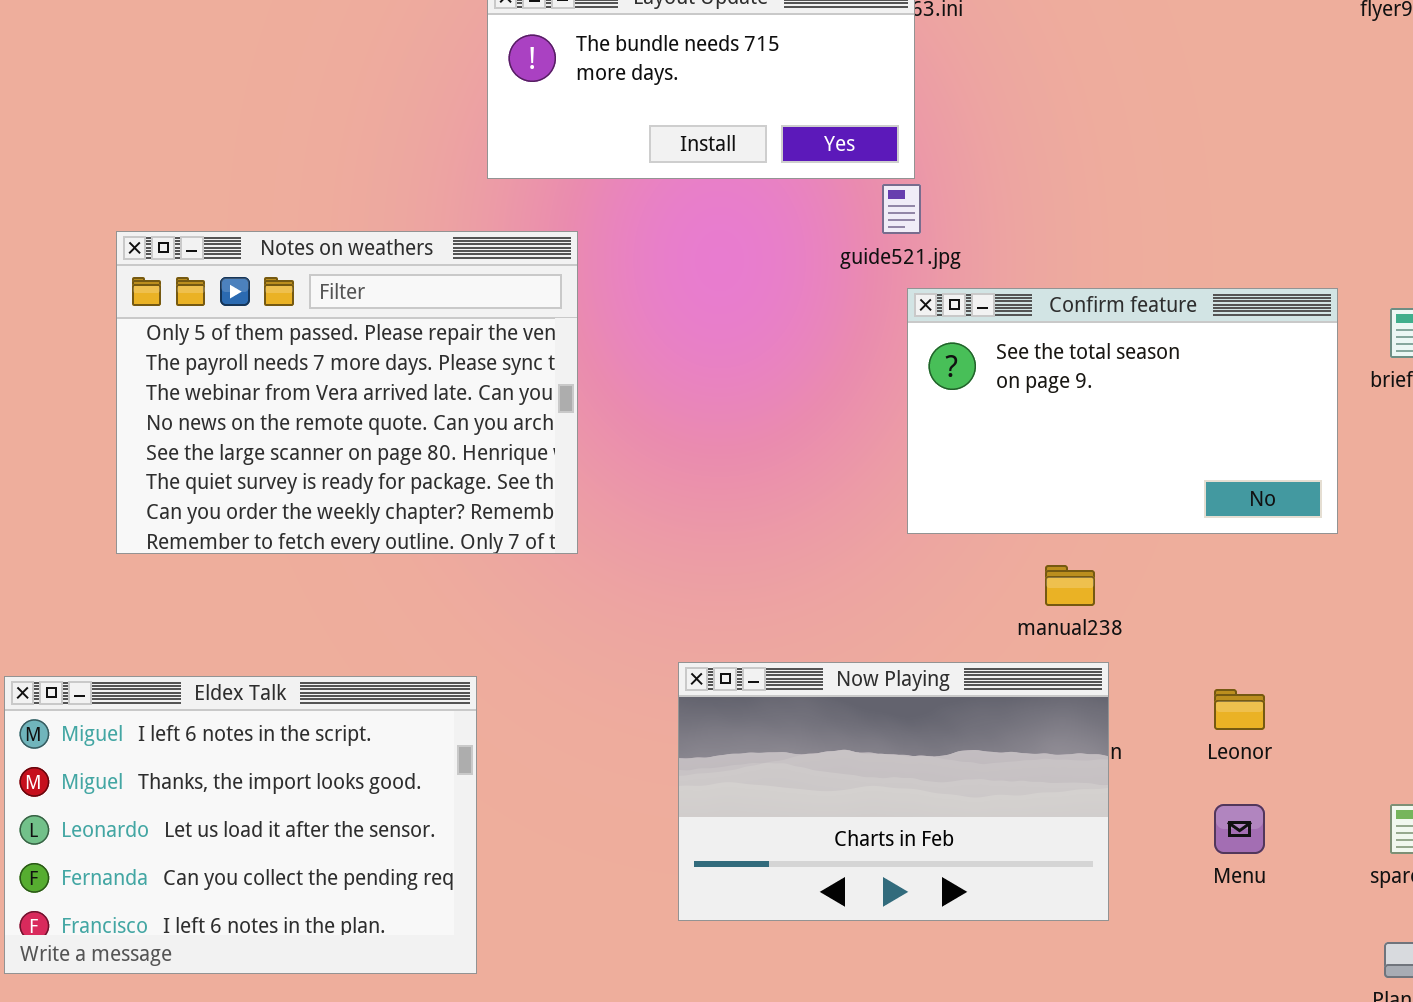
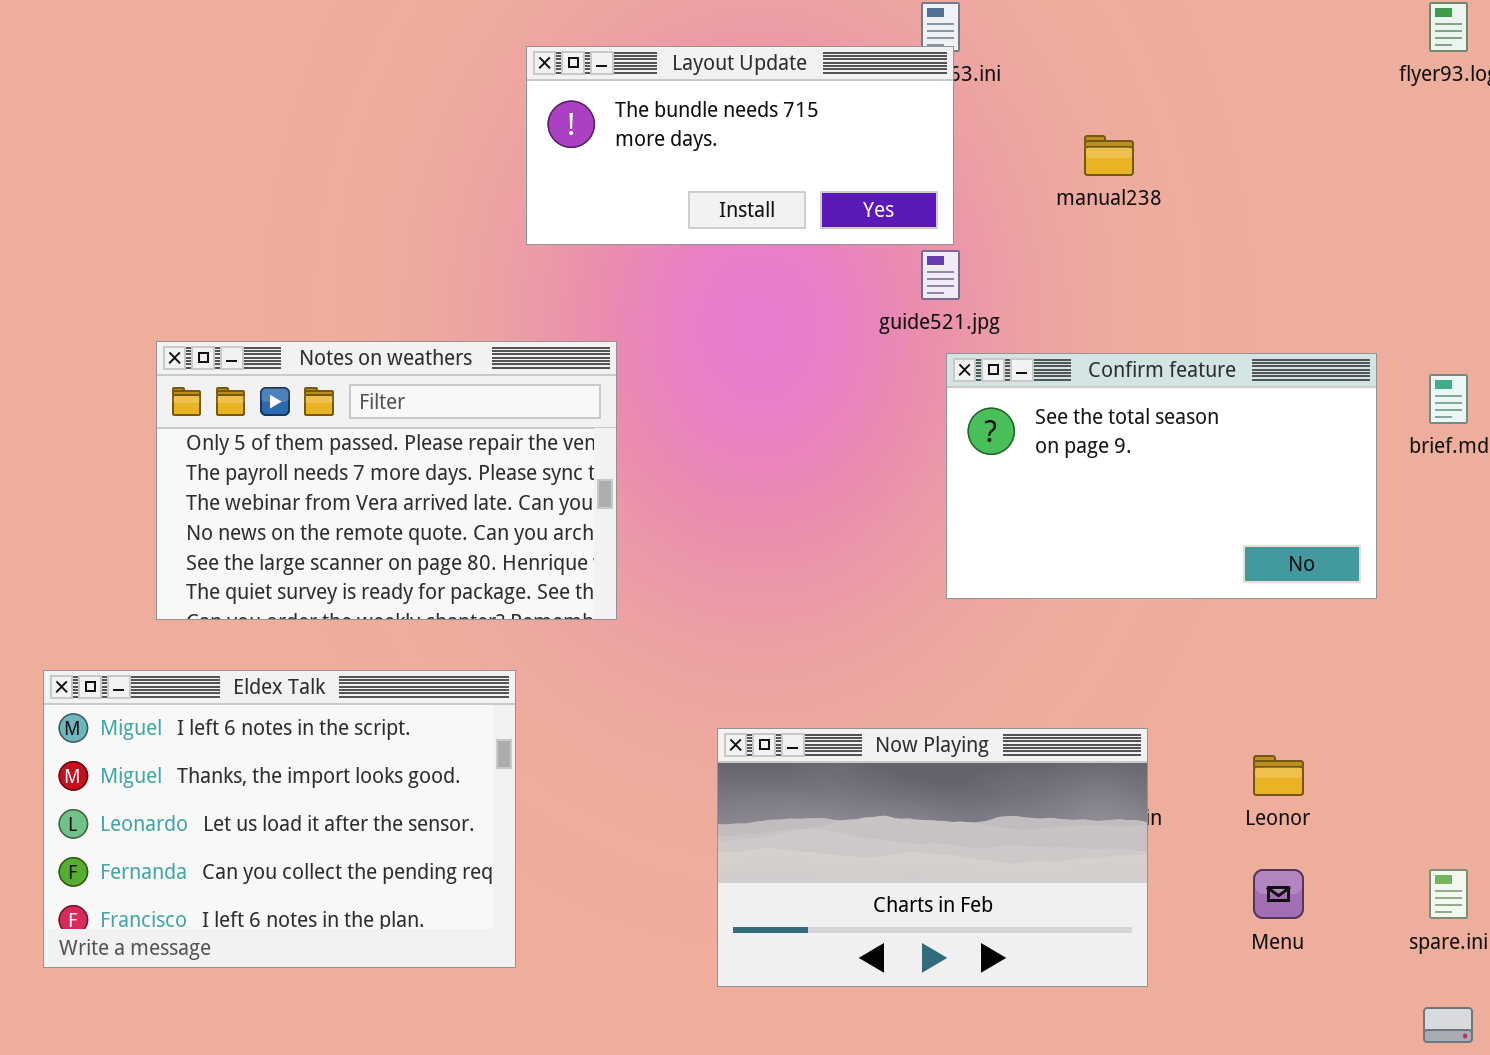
Notes on weathers: [116,231,578,554] -> [156,341,617,620], resized
manual238: [1045,565,1095,606] -> [1084,135,1134,176], moved
Eldex Talk: [4,676,477,974] -> [43,670,516,968], moved

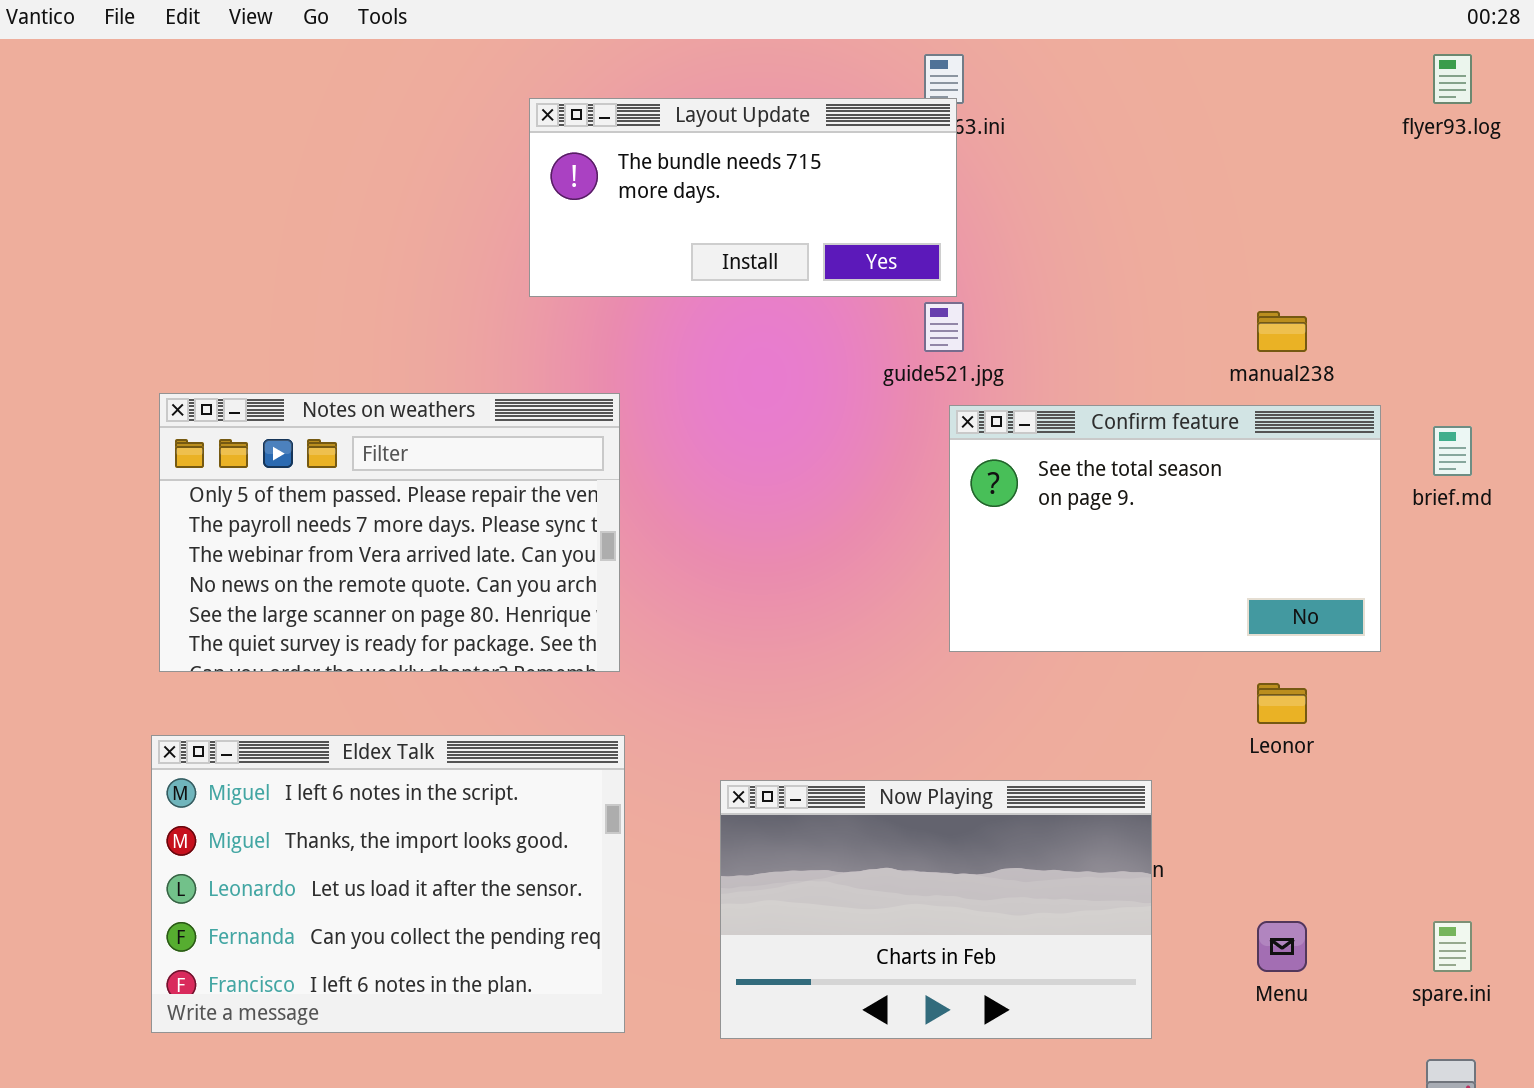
manual238: [1084,135,1134,176] -> [1257,311,1307,352], moved
Eldex Talk: [43,670,516,968] -> [151,735,625,1033], moved
Leonor: [1253,755,1304,796] -> [1257,683,1307,724], moved

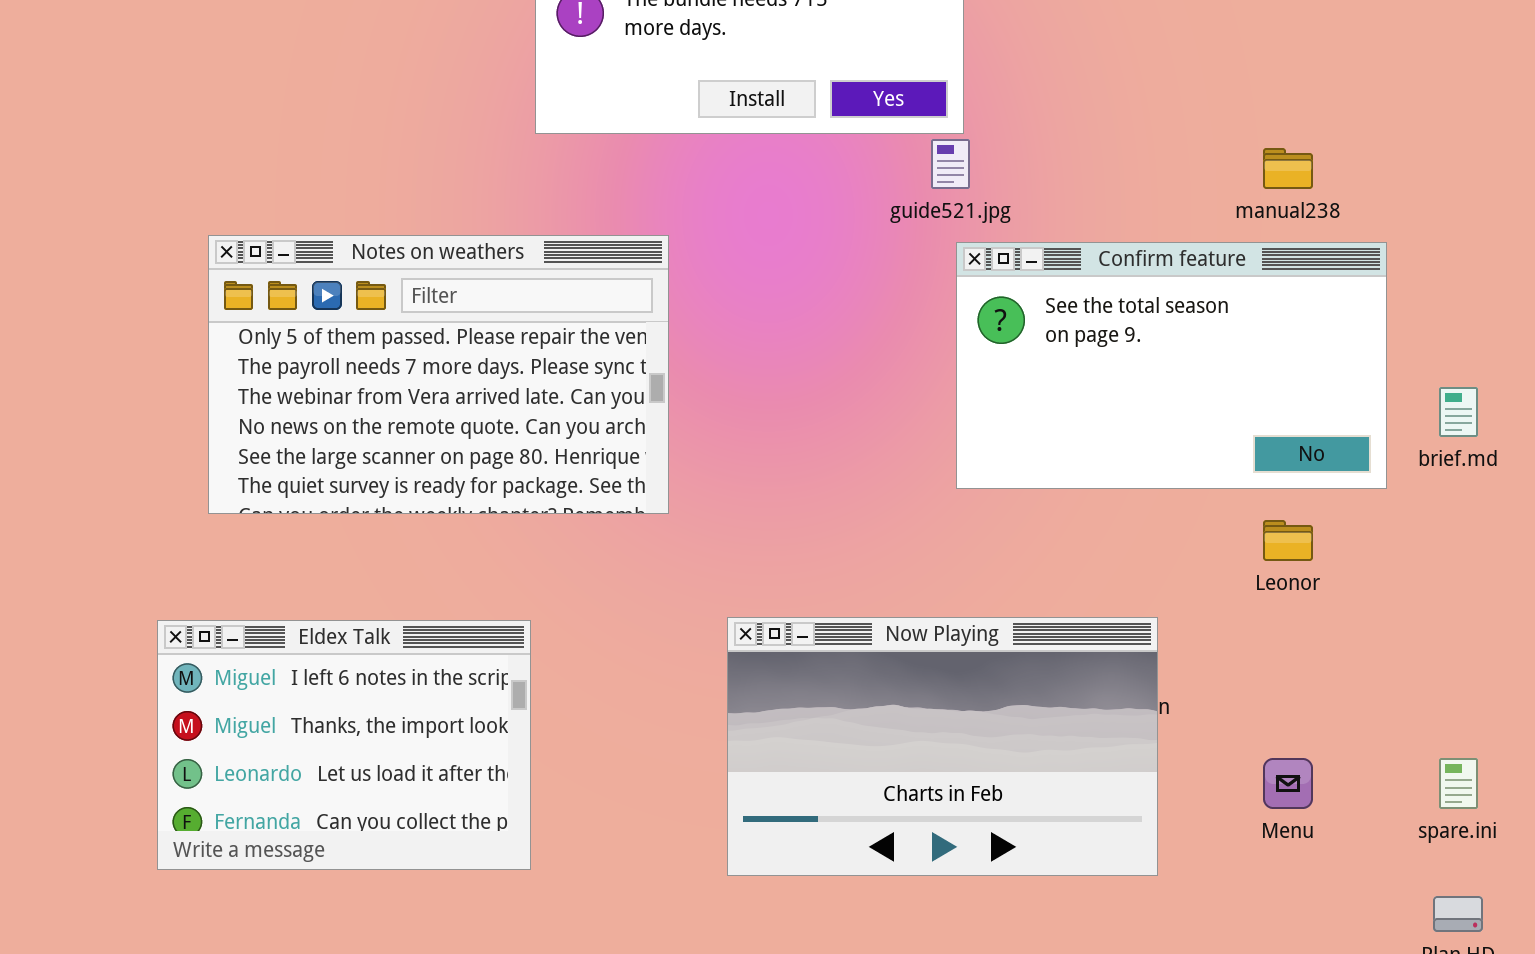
Notes on weathers: [159,393,620,672] -> [208,235,669,514], moved
brief.md: [1433,426,1472,476] -> [1439,387,1478,437], moved
Eldex Talk: [151,735,625,1033] -> [157,620,531,870], resized

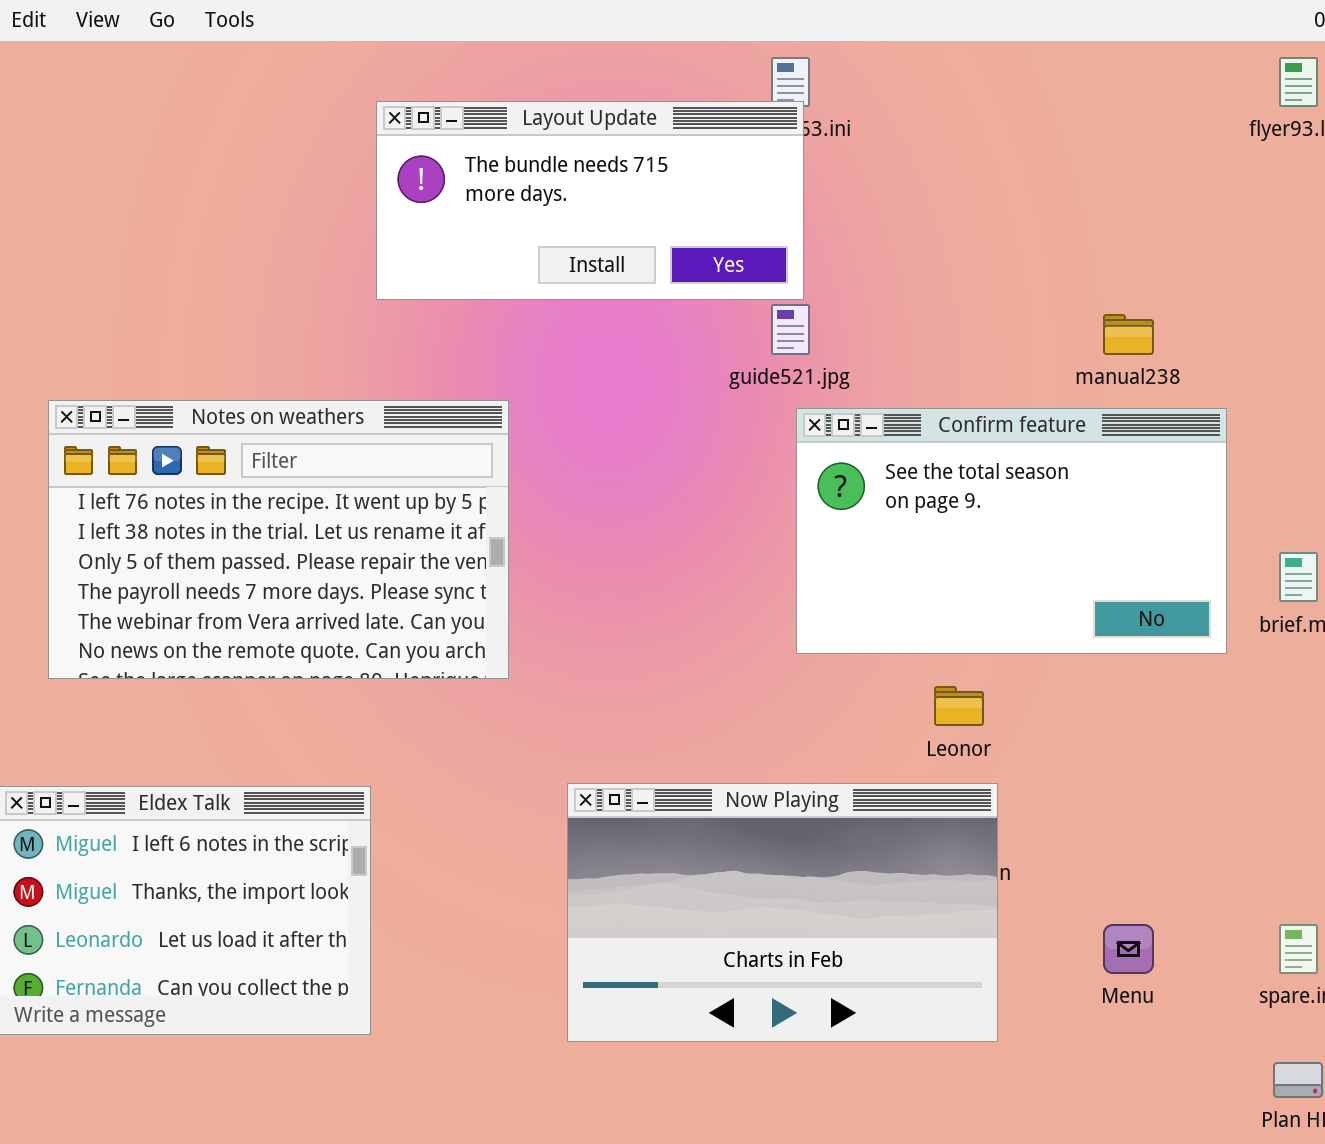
Notes on weathers: [208,235,669,514] -> [48,400,509,679], scrolled up 2 rows
Leonor: [1263,520,1313,561] -> [934,686,984,726], moved

